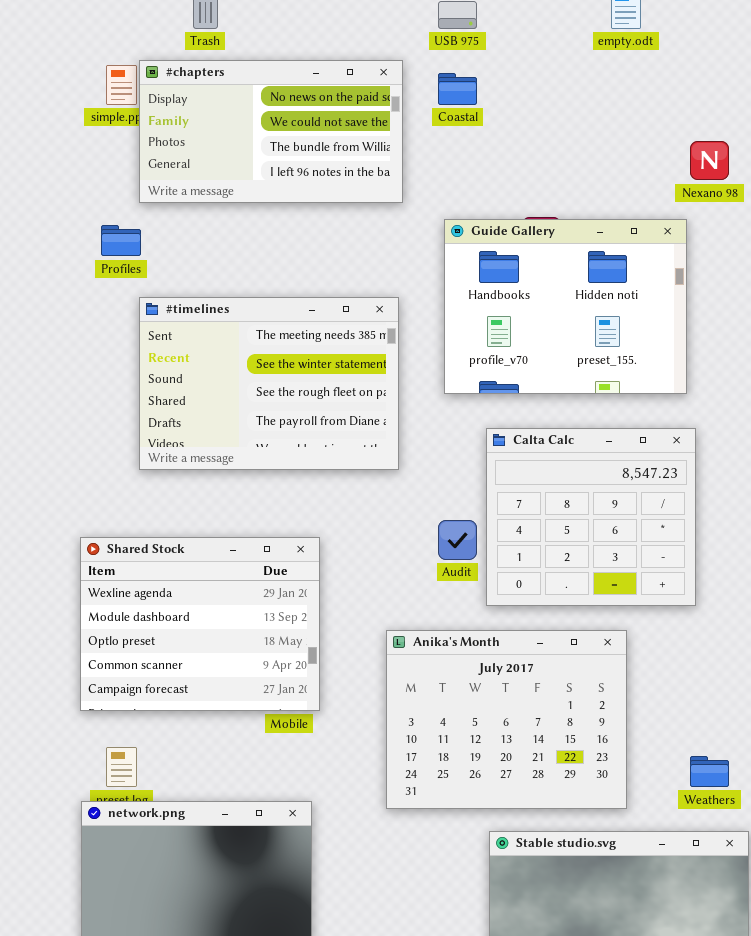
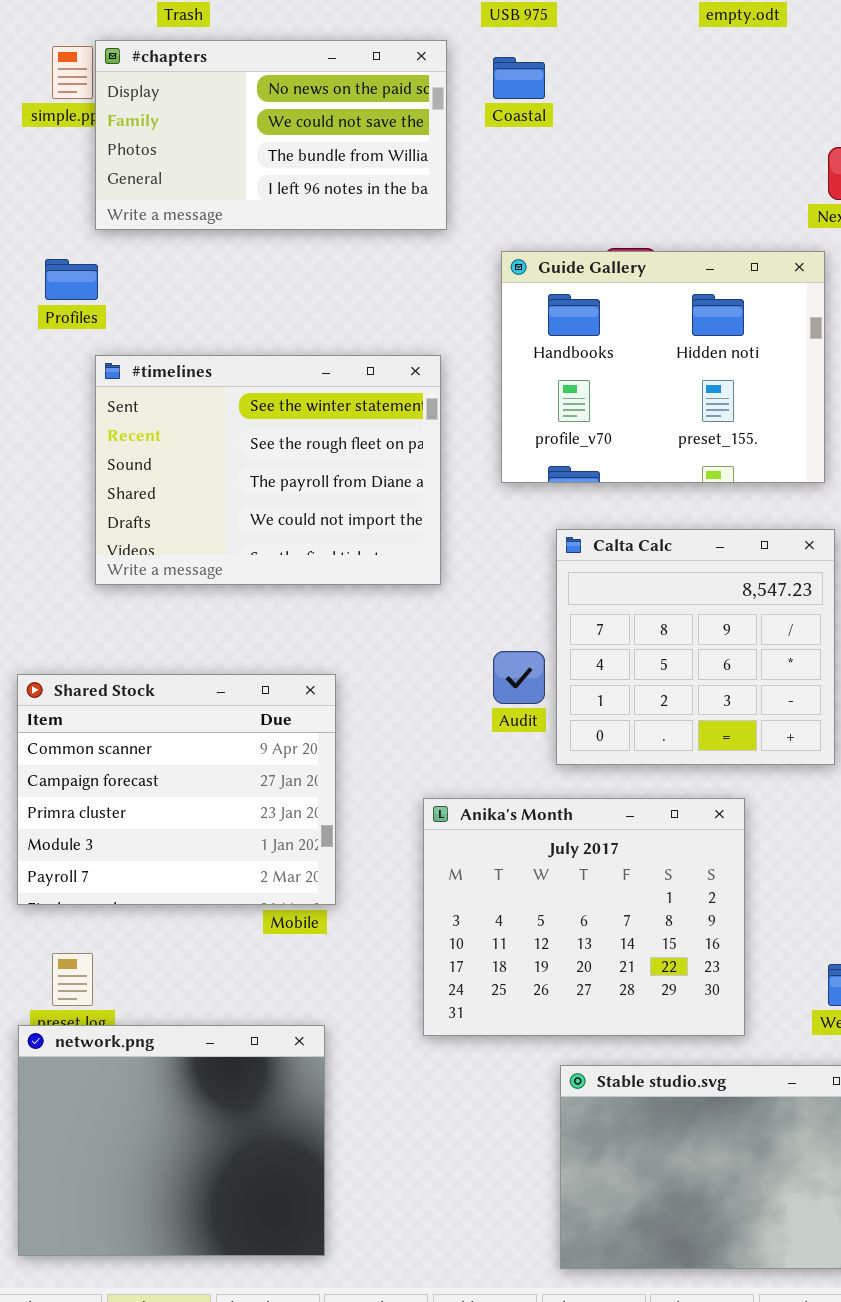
#timelines: [139,297,399,470] -> [95,355,441,585], scrolled down 1 row
Shared Stock: [80,537,320,711] -> [17,674,336,905], scrolled down 3 rows

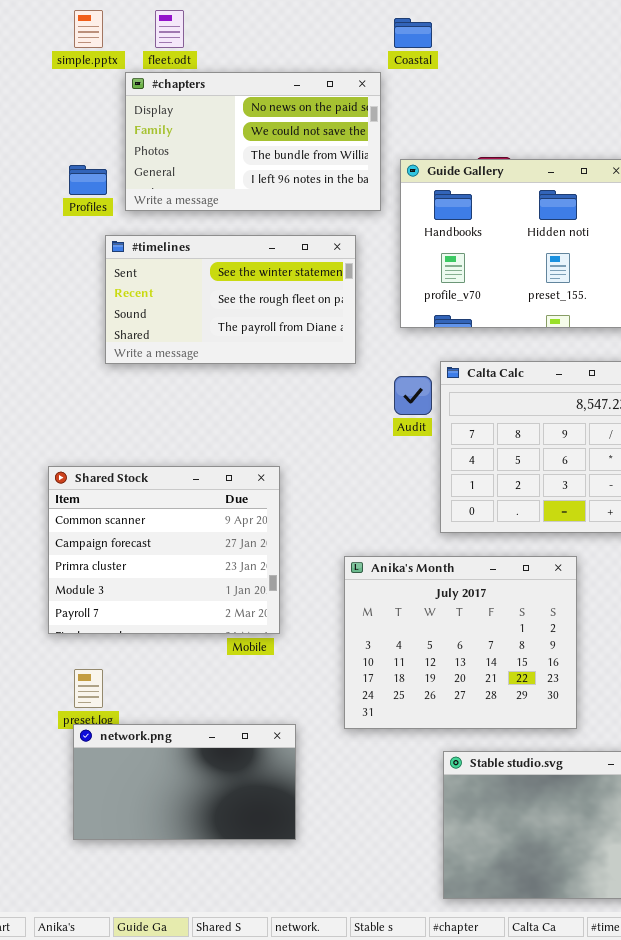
#chapters: [95,40,447,230] -> [125,72,381,211], moved
#timelines: [95,355,441,585] -> [105,235,356,364], resized
Audit: [493,651,545,704] -> [394,376,432,415], moved
network.png: [18,1025,325,1256] -> [73,724,296,840], moved, resized

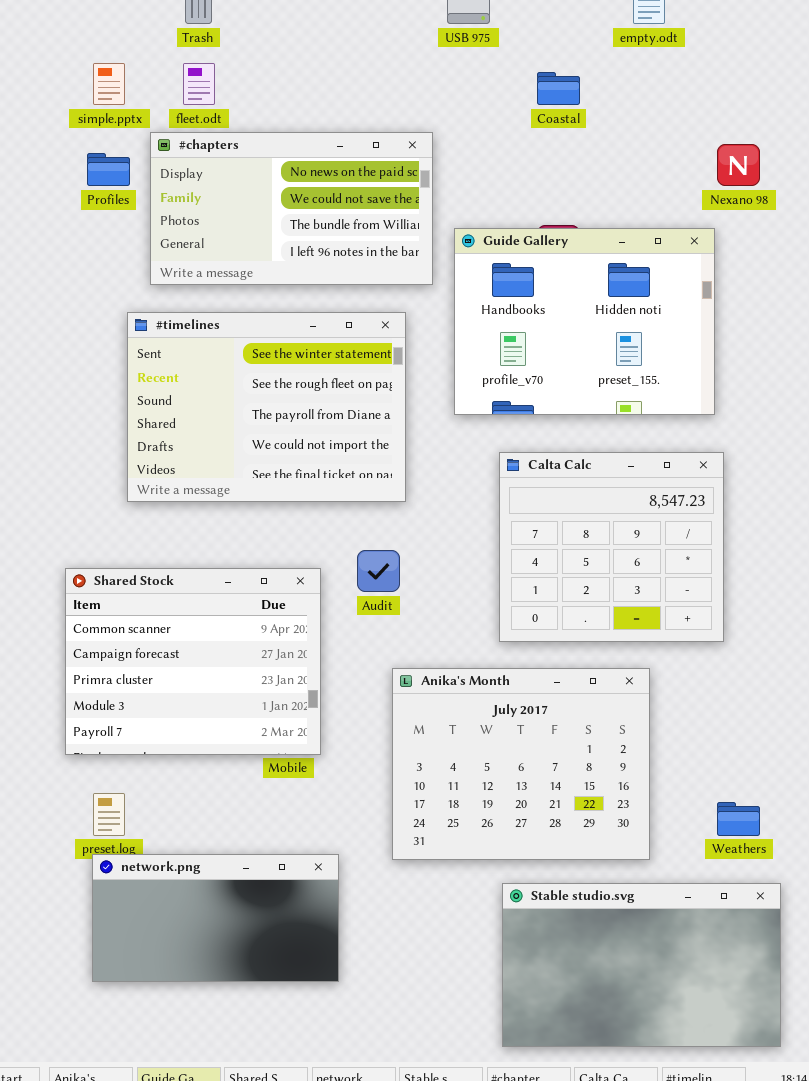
Coastal: [394,18,432,48] -> [537,72,580,105], moved
Profiles: [69,165,107,195] -> [87,153,130,186], moved
#timelines: [105,235,356,364] -> [127,312,406,502], resized
Audit: [394,376,432,415] -> [357,550,400,592], moved

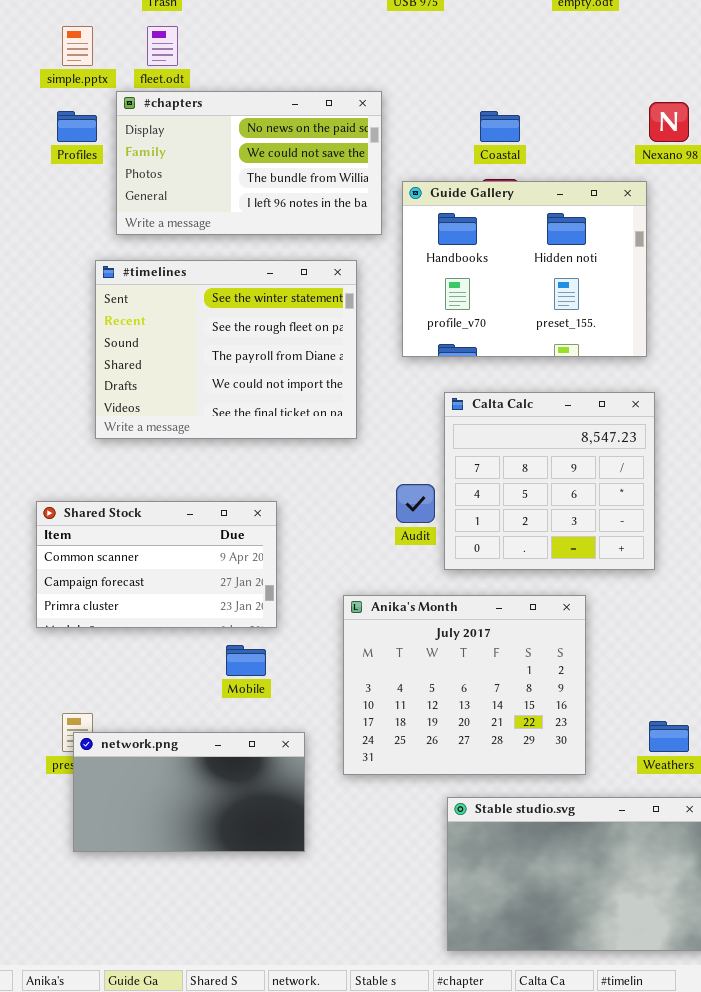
Coastal: [537,72,580,105] -> [480,111,520,142], moved
Audit: [357,550,400,592] -> [396,484,435,523], moved
Shared Stock: [65,568,321,755] -> [36,501,277,628], resized
network.png: [92,854,339,982] -> [73,732,305,852], moved

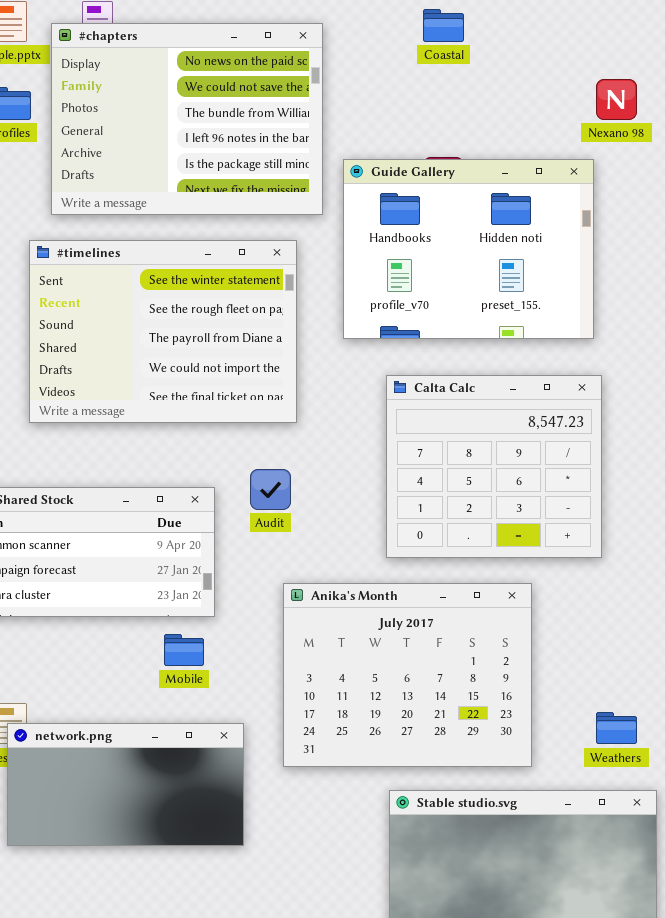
#chapters: [116,91,382,235] -> [51,23,323,215], resized
Coastal: [480,111,520,142] -> [423,9,464,42], moved
Audit: [396,484,435,523] -> [250,469,291,510], moved

